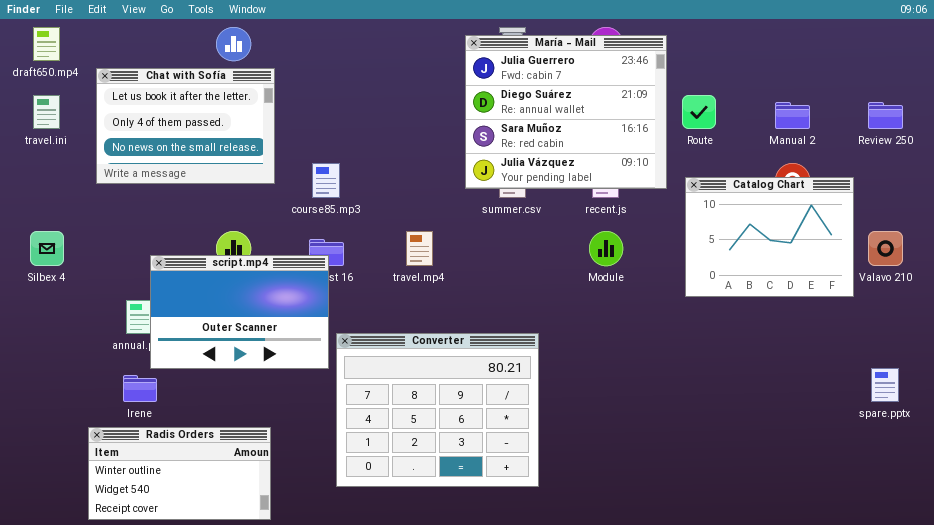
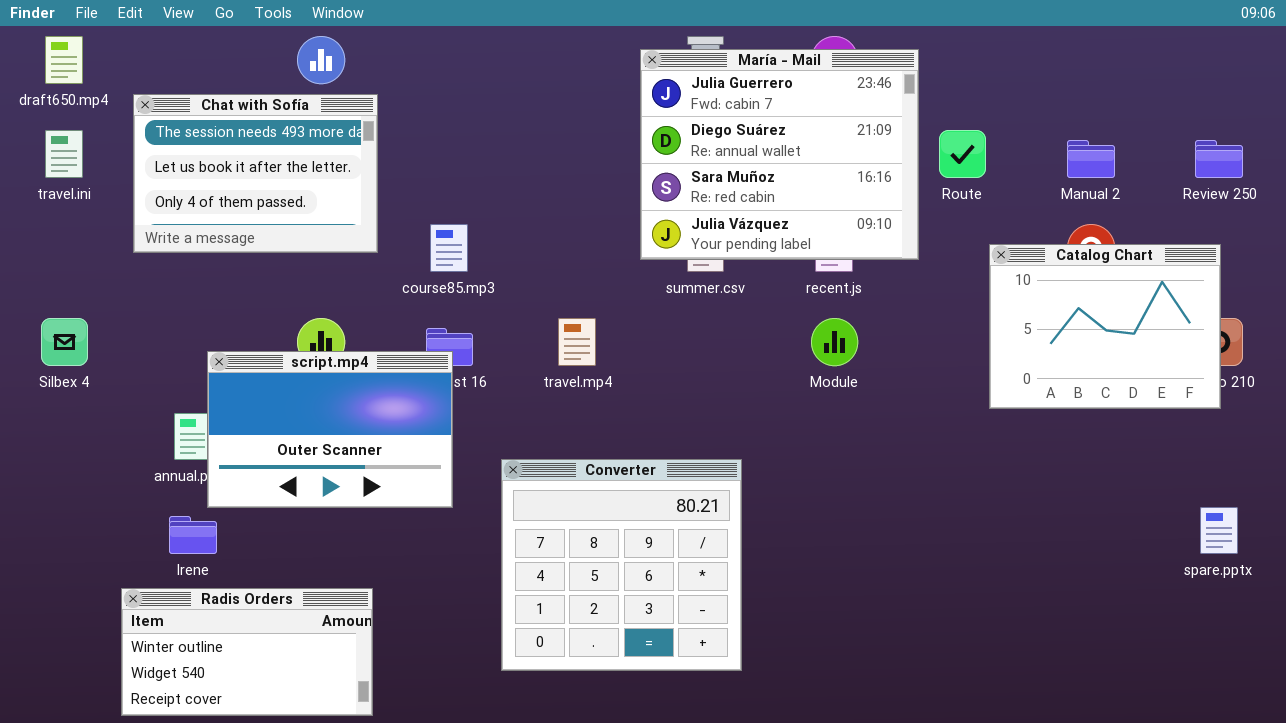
Chat with Sofía: [96,68,275,184] -> [133,94,378,253], scrolled up 1 row
Catalog Chart: [685,177,854,297] -> [989,244,1221,409], moved
Converter: [336,333,539,487] -> [501,459,742,671], resized

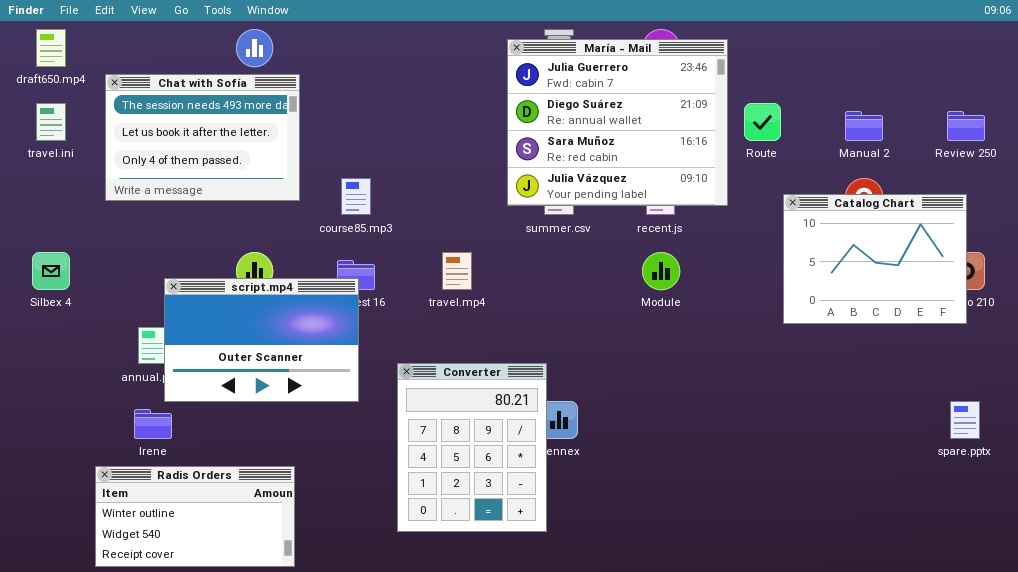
Converter: [501,459,742,671] -> [397,363,547,532], resized

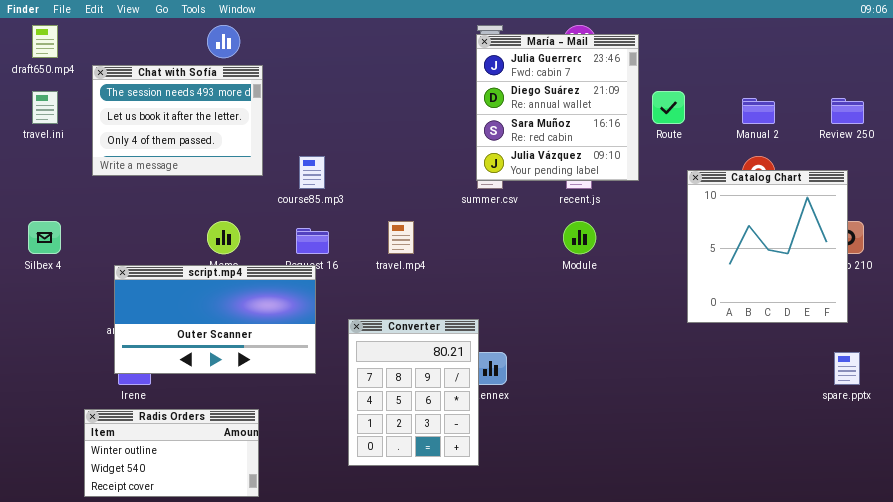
María - Mail: [507,39,728,206] -> [476,34,639,181], resized
Catalog Chart: [783,194,967,324] -> [687,170,848,323], resized
script.mp4: [164,278,359,402] -> [114,265,316,374], moved, resized

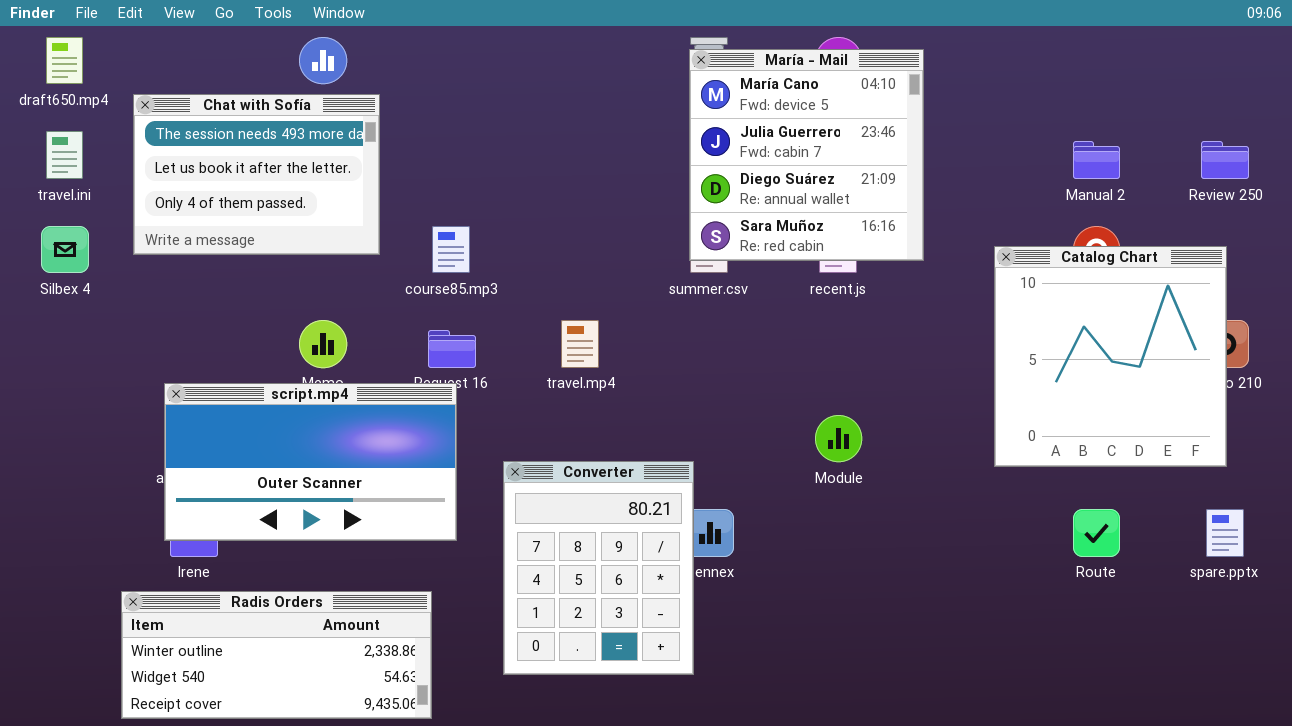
María - Mail: [476,34,639,181] -> [689,49,924,261], scrolled up 1 row
Route: [652,91,685,124] -> [1073,509,1120,557], moved
Silbex 4: [28,221,61,254] -> [41,226,89,273], moved
Module: [563,221,596,254] -> [815,415,862,462], moved
Radis Orders: [84,409,259,497] -> [121,591,432,719], resized

